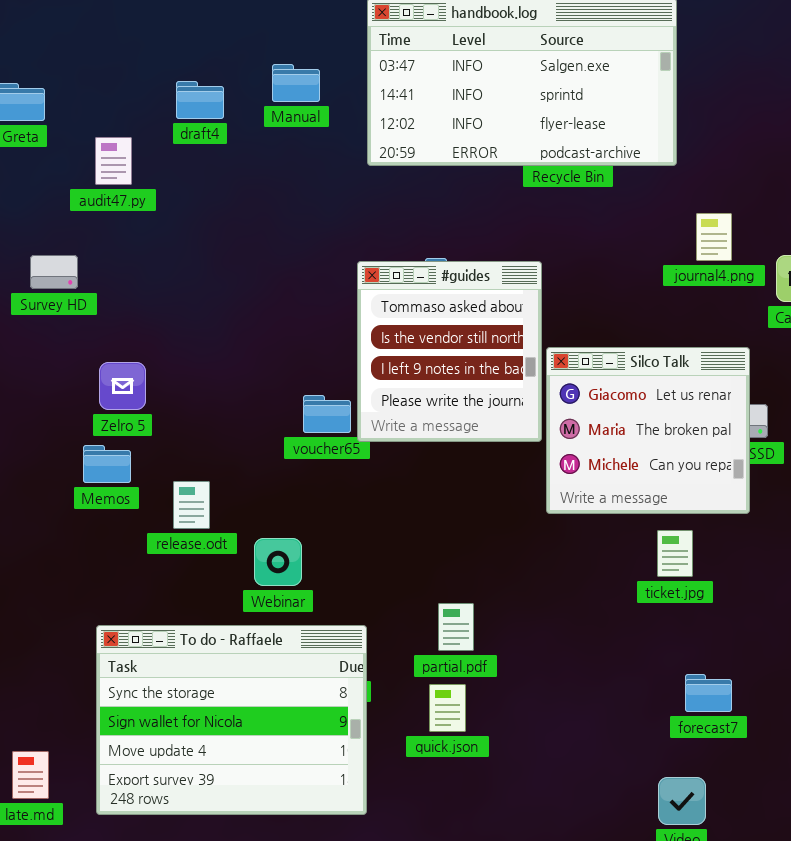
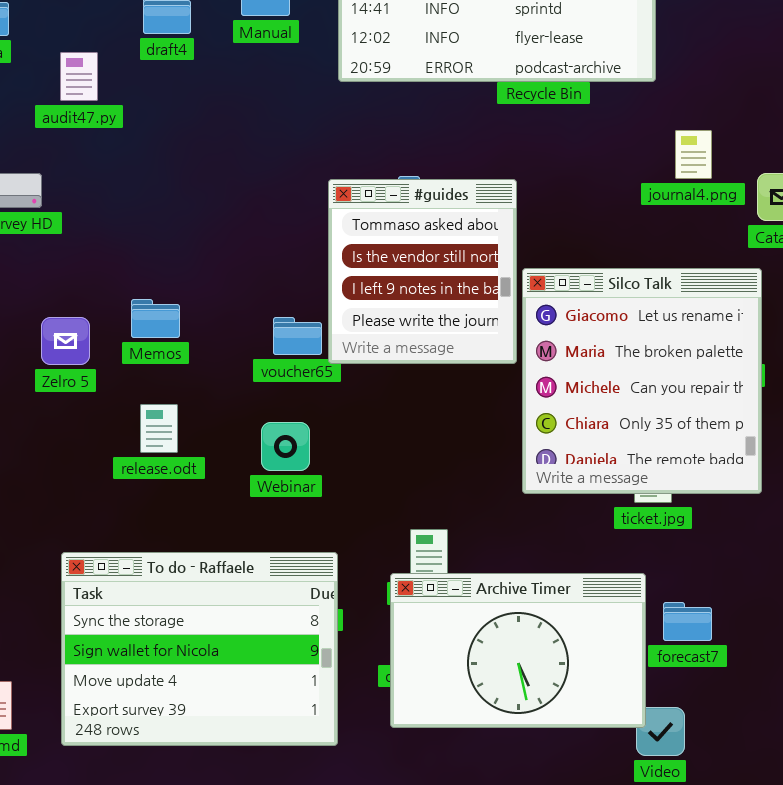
Silco Talk: [546,347,750,514] -> [522,268,762,494], resized
Zelro 5: [99,362,146,410] -> [41,317,90,365], moved
Memos: [83,445,131,483] -> [131,299,180,338], moved
Webinar: [254,538,302,586] -> [261,422,310,471], moved
Archive Timer: none -> [390,573,646,728], opened

